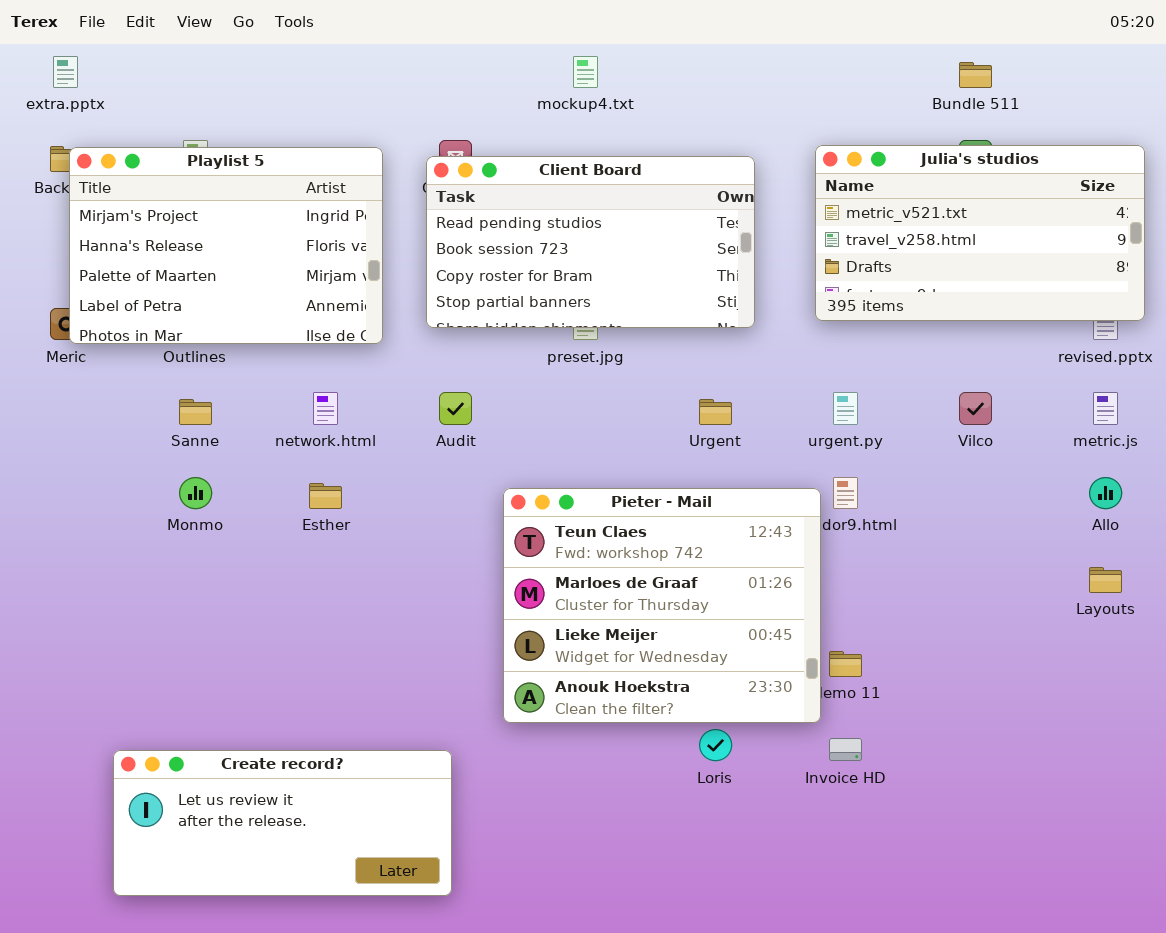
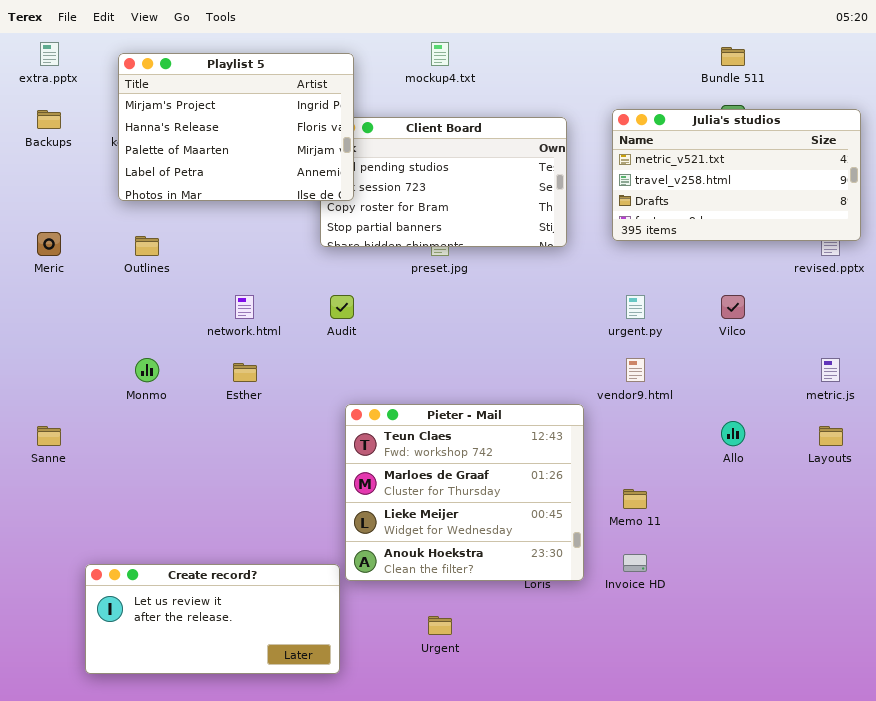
Playlist 5: [69,147,383,344] -> [118,53,354,201], moved
metric.js: [1093,392,1118,425] -> [821,358,840,382], moved
Sanne: [179,399,212,425] -> [37,426,61,446], moved
Urgent: [699,399,732,425] -> [428,616,452,635], moved
Allo: [1089,477,1122,509] -> [721,421,745,446], moved
Pieter - Mail: [503,488,821,723] -> [345,404,584,581], moved

